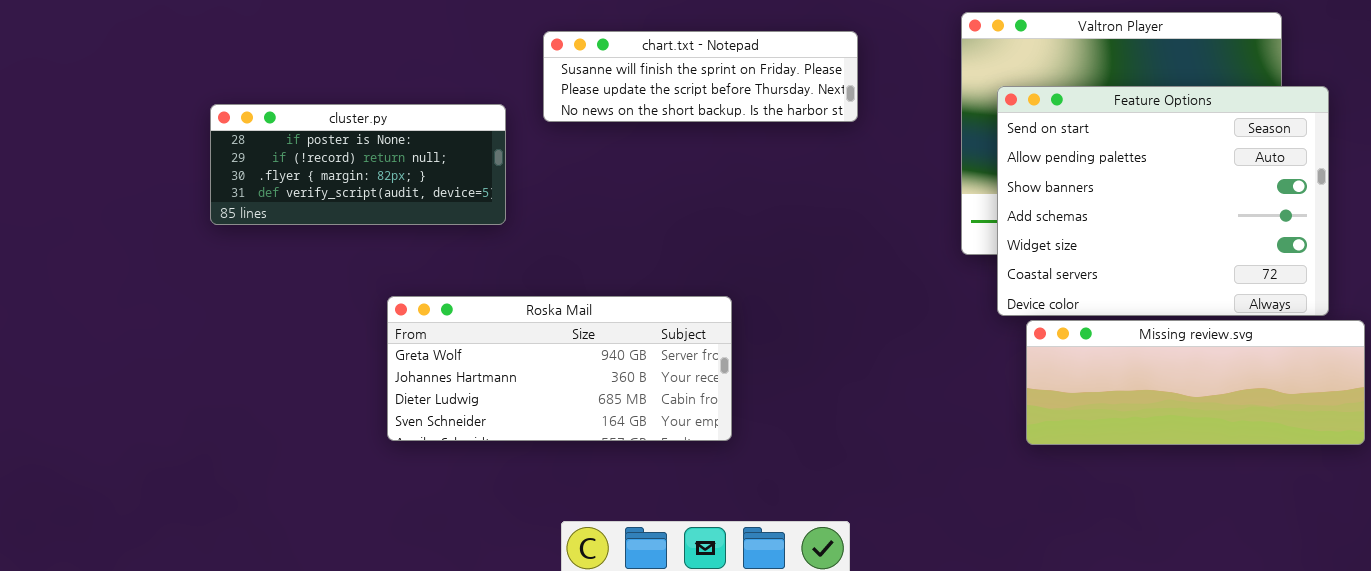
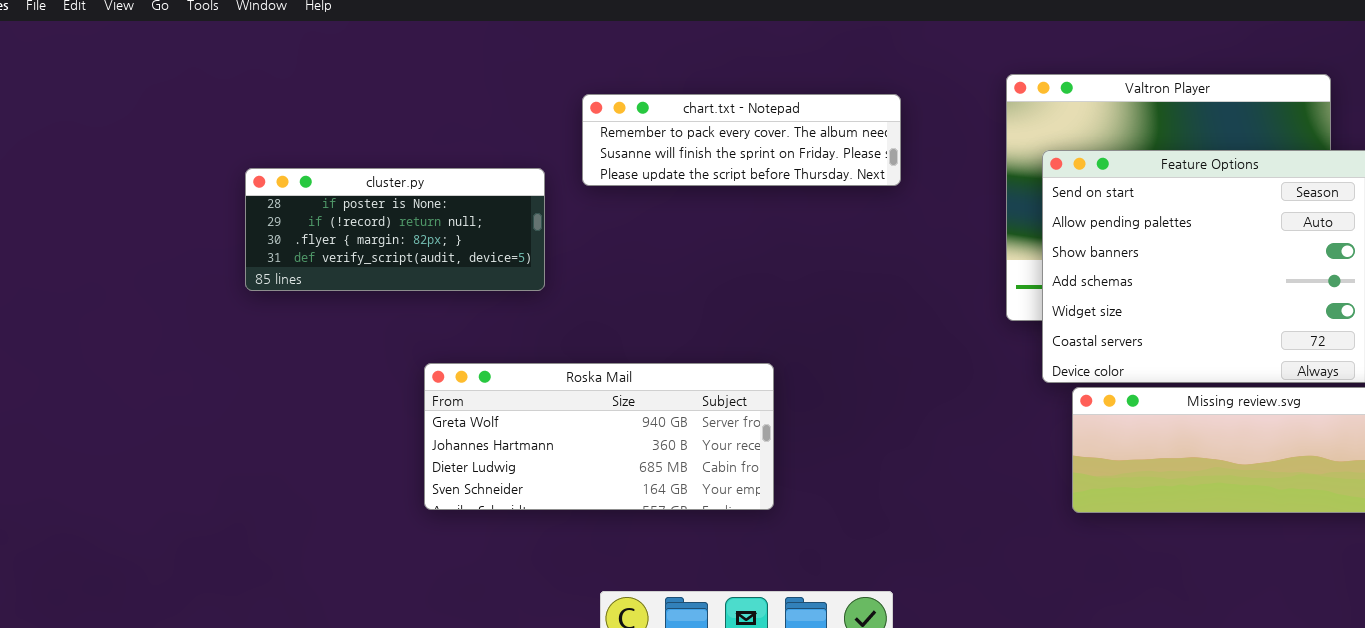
chart.txt - Notepad: [543,31,858,122] -> [582,94,901,186], scrolled up 1 row

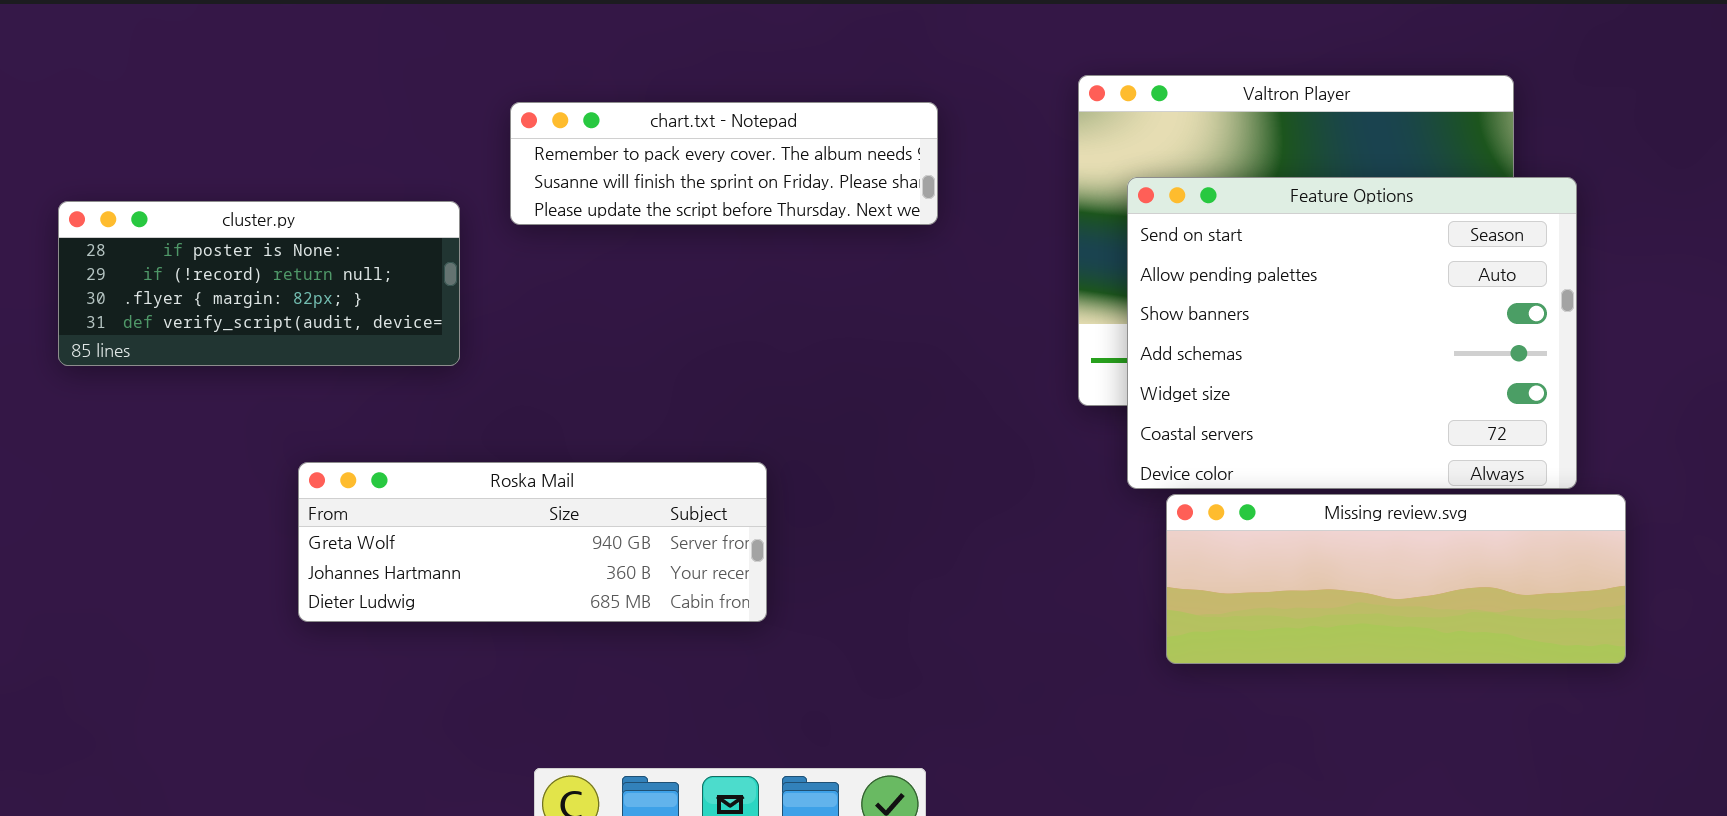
Roska Mail: [424,363,774,510] -> [298,462,767,622], resized

